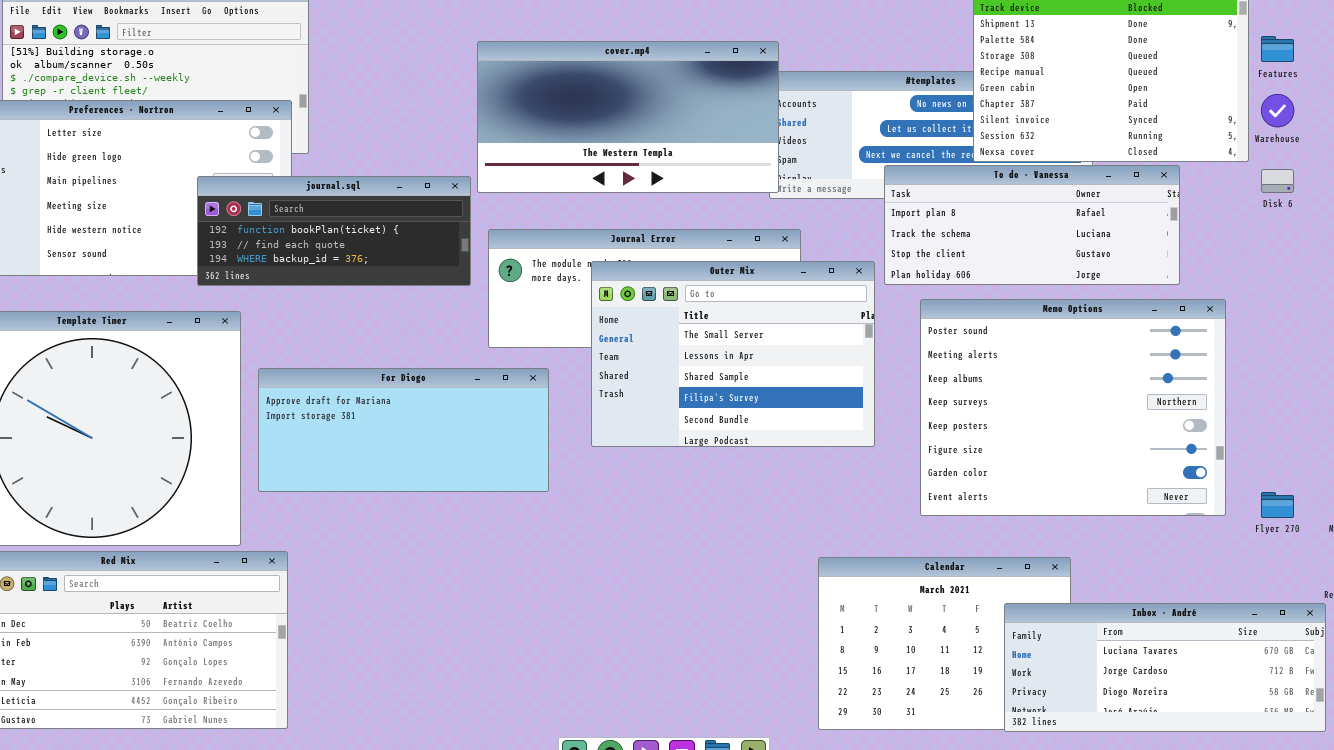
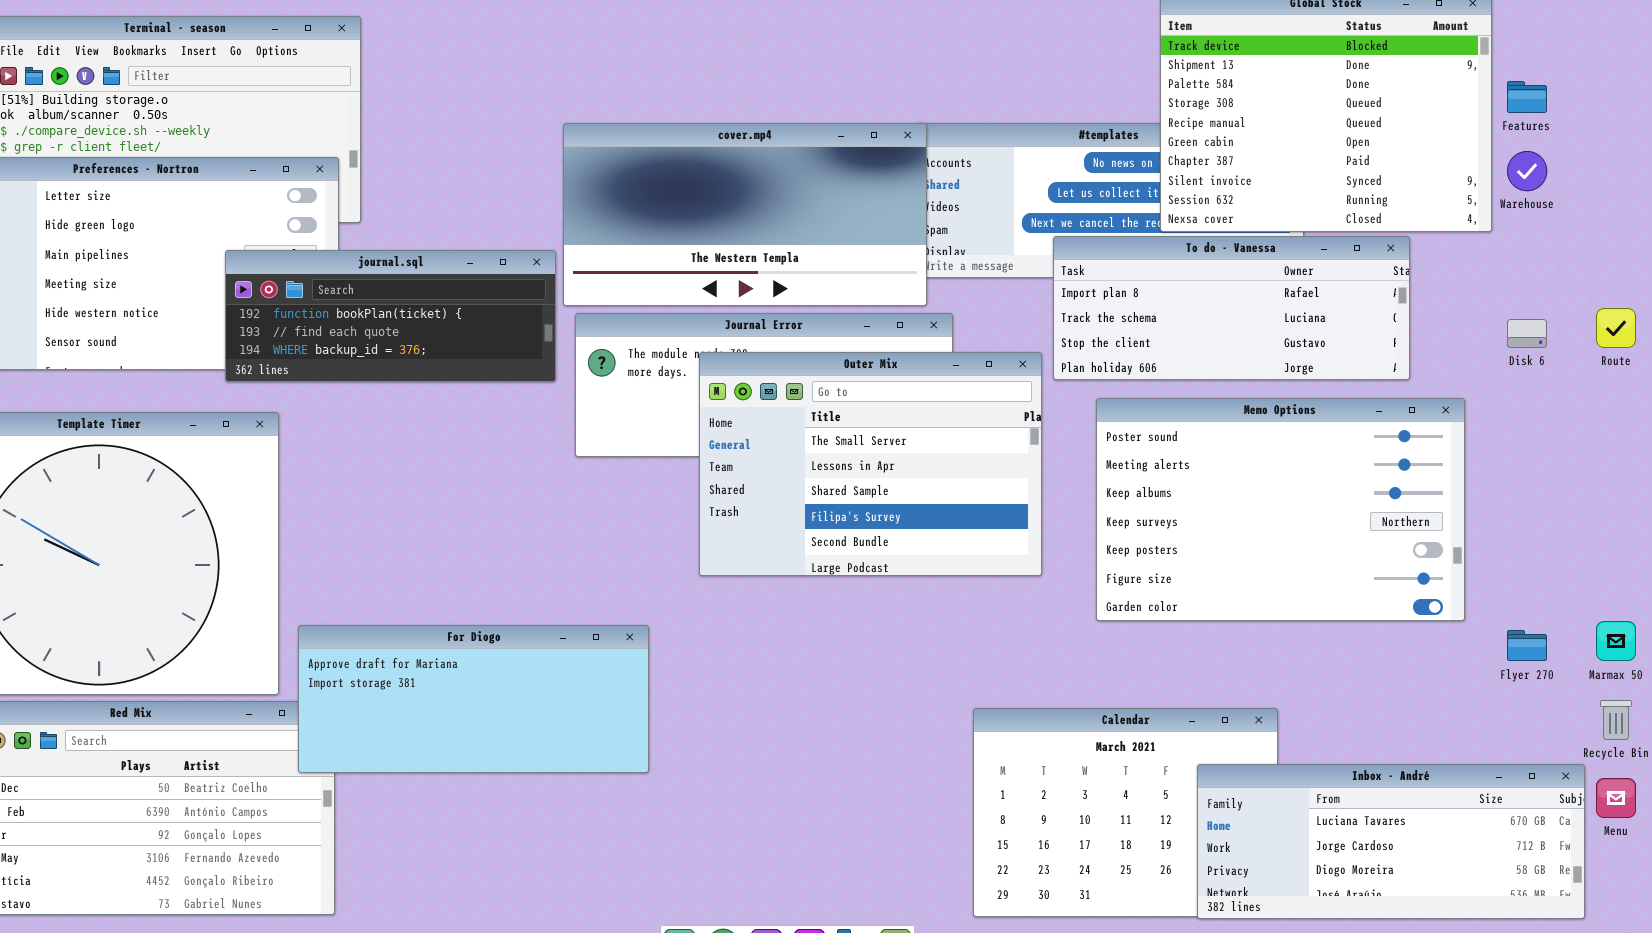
cover.mp4: [477,41,779,193] -> [563,123,927,306], moved
Disk 6: [1261,169,1294,193] -> [1507,319,1547,348], moved
Memo Options: [920,299,1226,516] -> [1096,398,1465,621], resized
For Diogo: [258,368,549,492] -> [298,625,649,773], moved

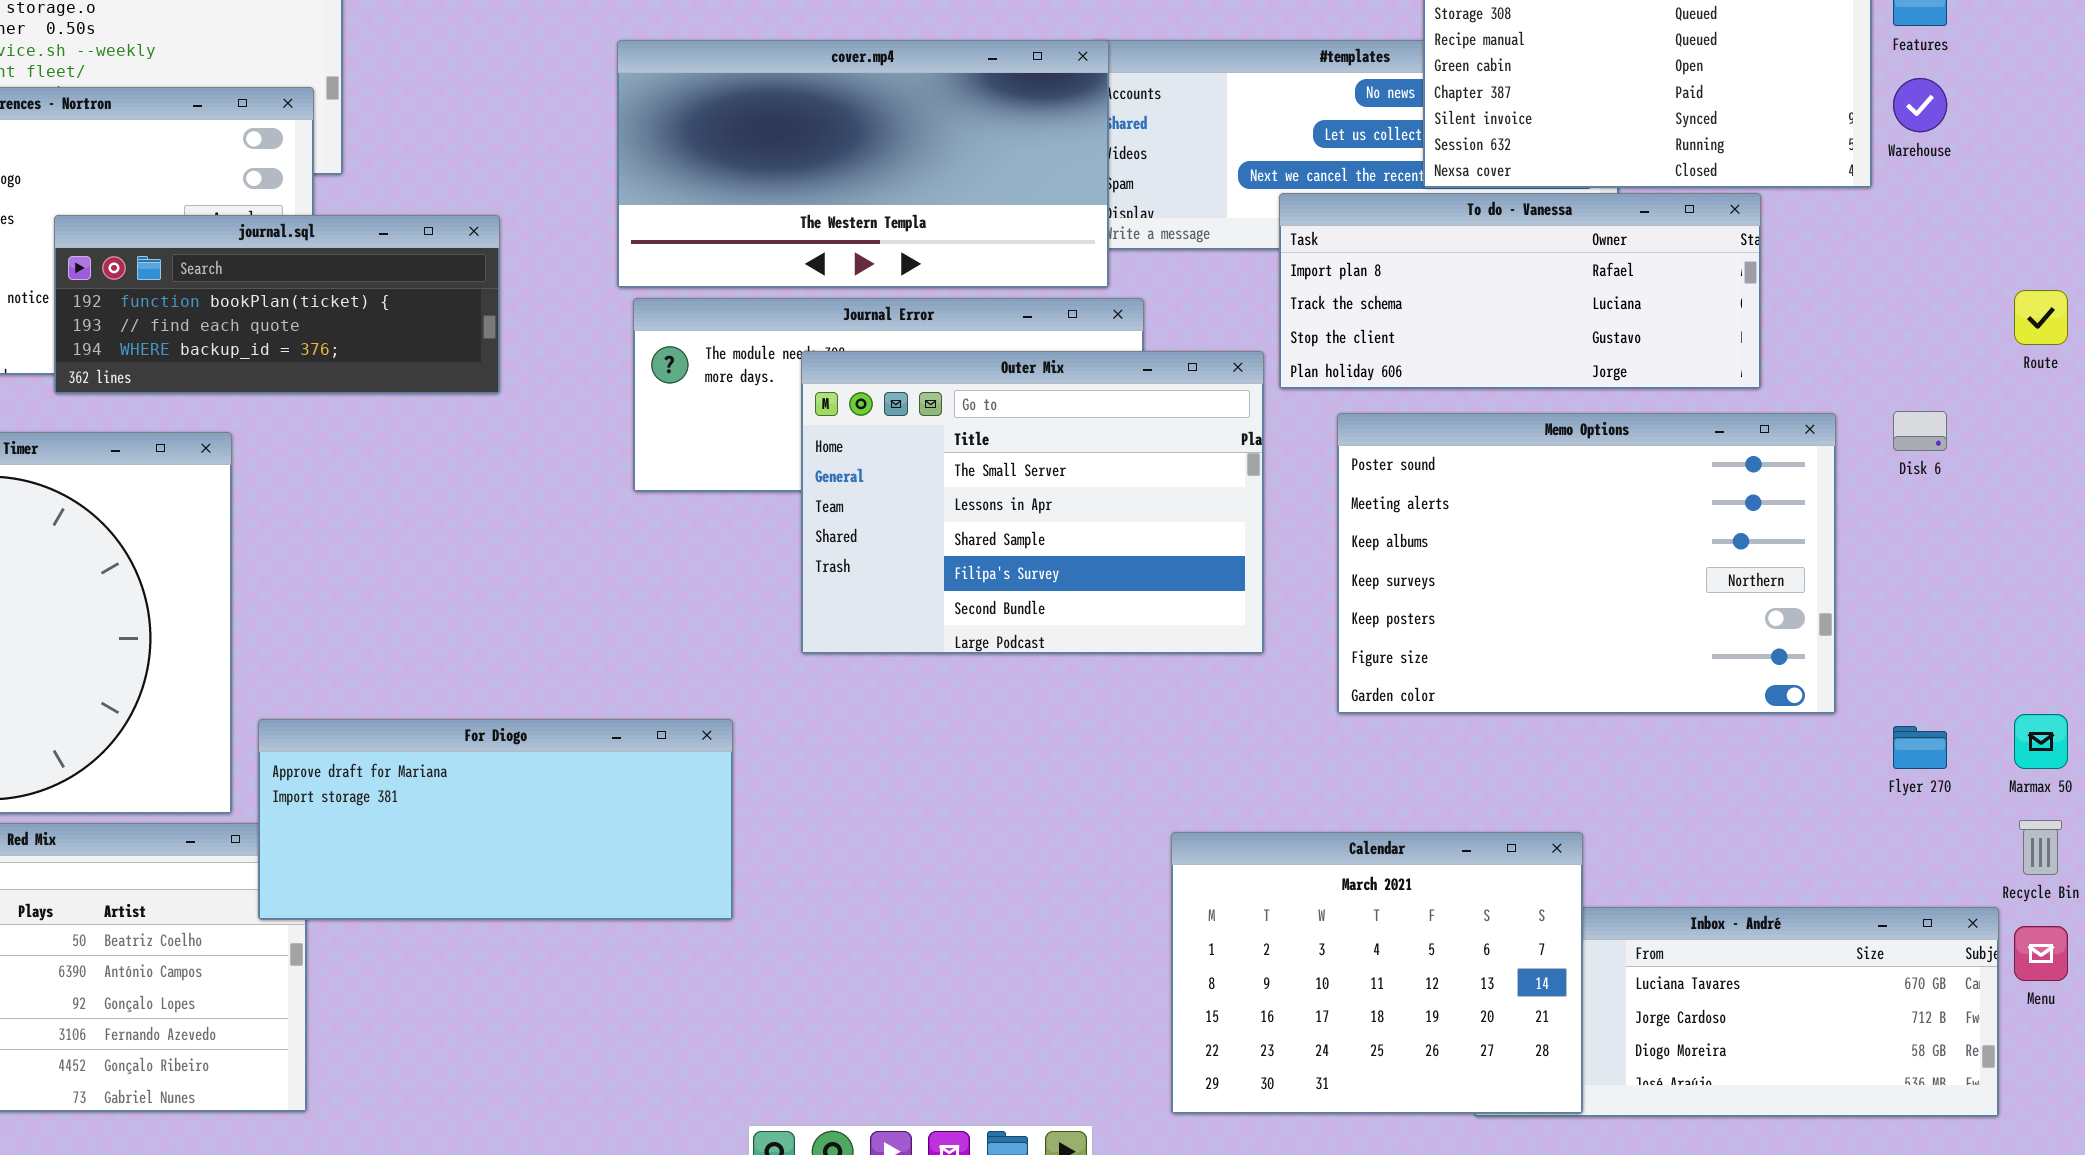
journal.sql: [225,250,556,382] -> [54,215,500,394], moved
Disk 6: [1507,319,1547,348] -> [1893,411,1947,451], moved
Calendar: [973,708,1278,917] -> [1171,832,1583,1114], raised

